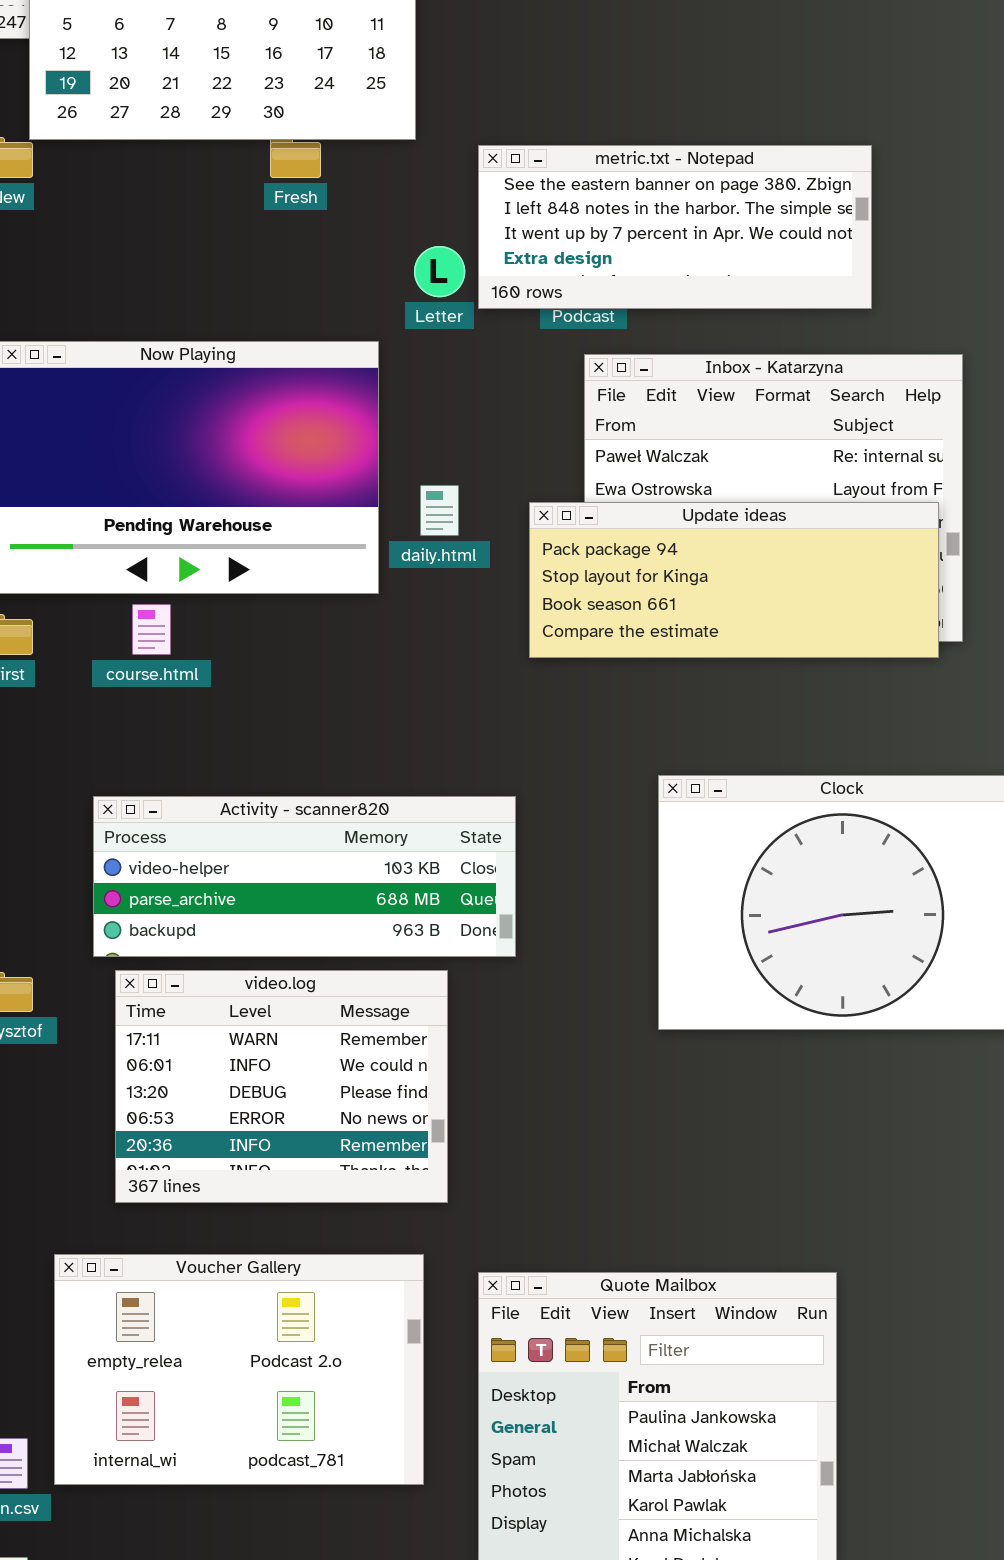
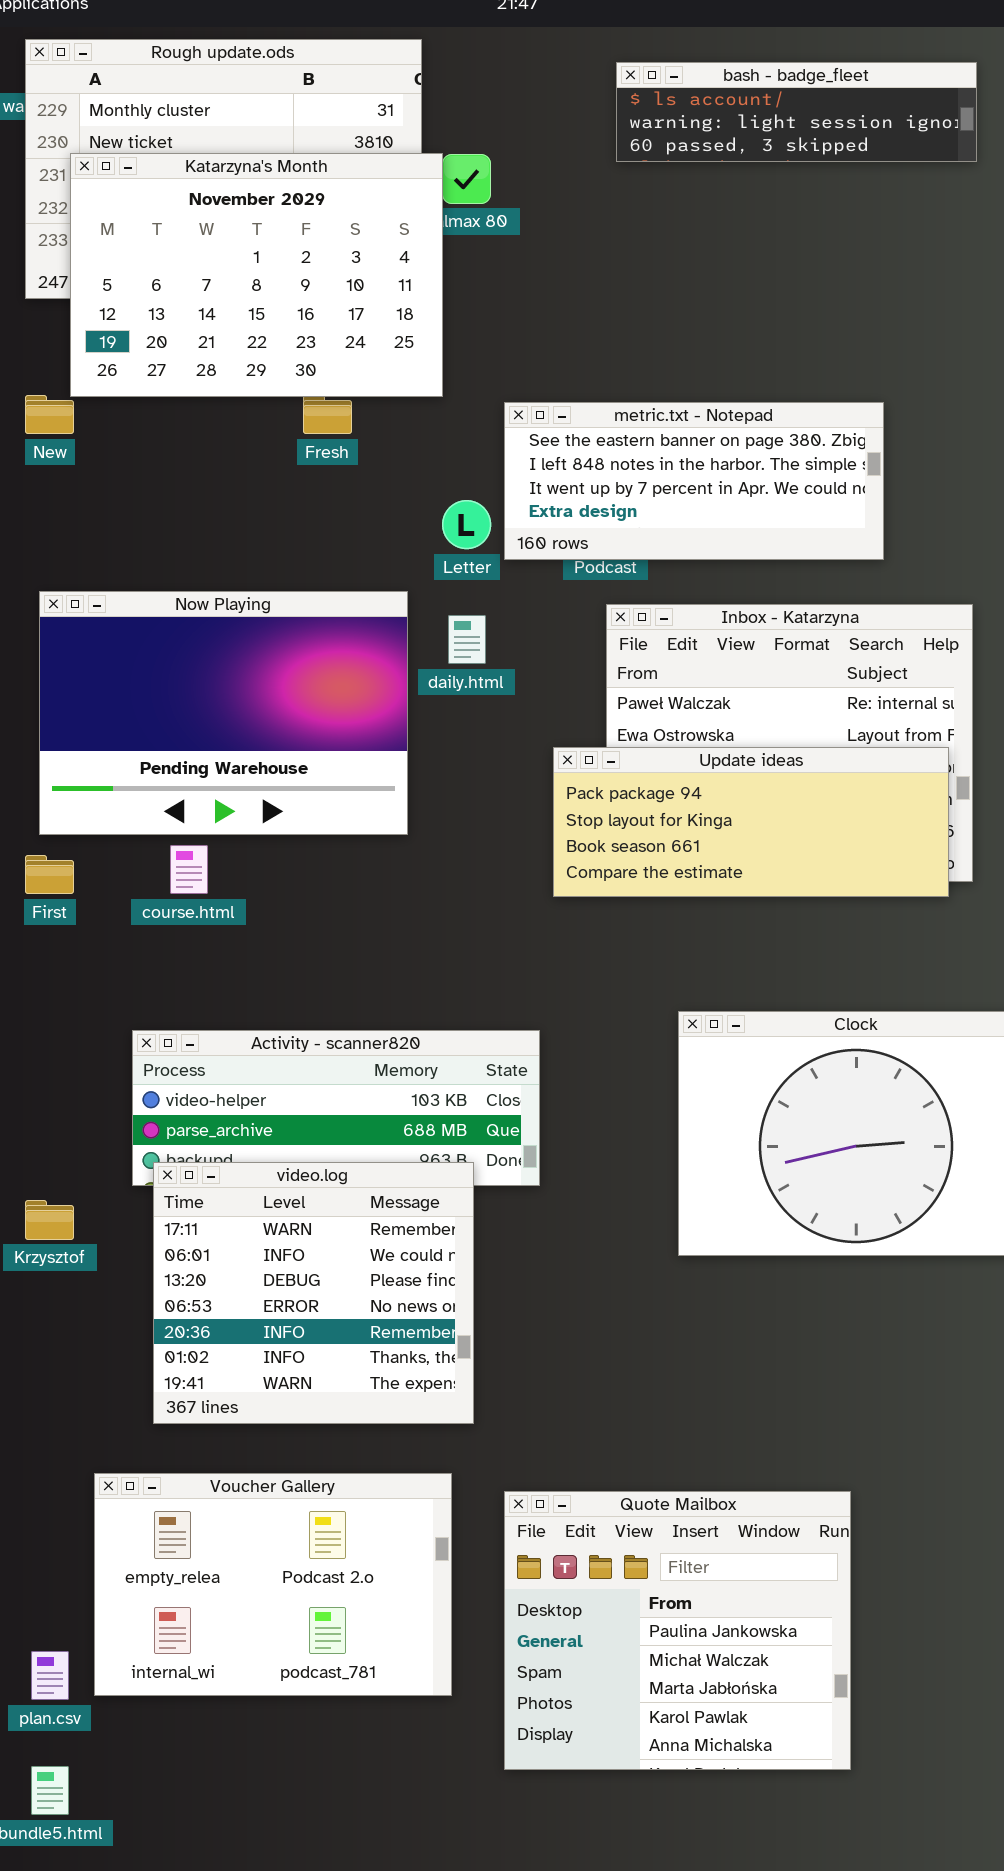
daily.html: [420,485,459,536] -> [448,615,486,664], moved
video.log: [115,970,448,1203] -> [153,1162,474,1424], resized

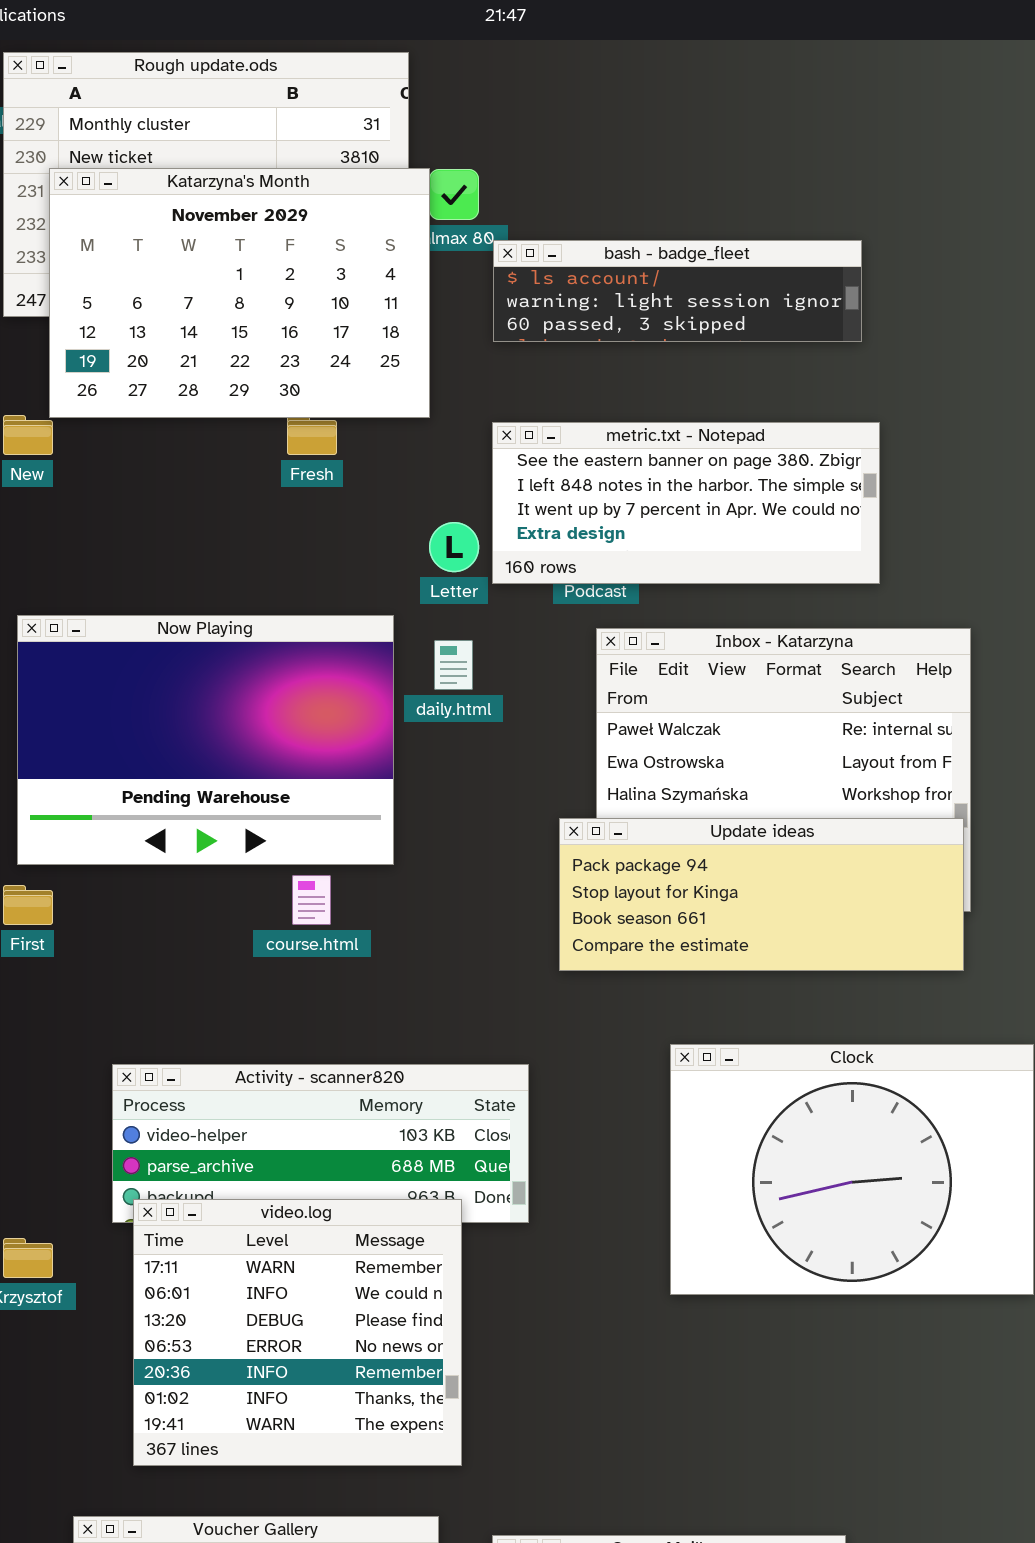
bash - badge_fleet: [616,62,977,162] -> [493,240,862,342], moved
Update ideas: [553,747,949,897] -> [559,818,964,971], moved
course.html: [170,845,208,894] -> [292,875,331,925], moved

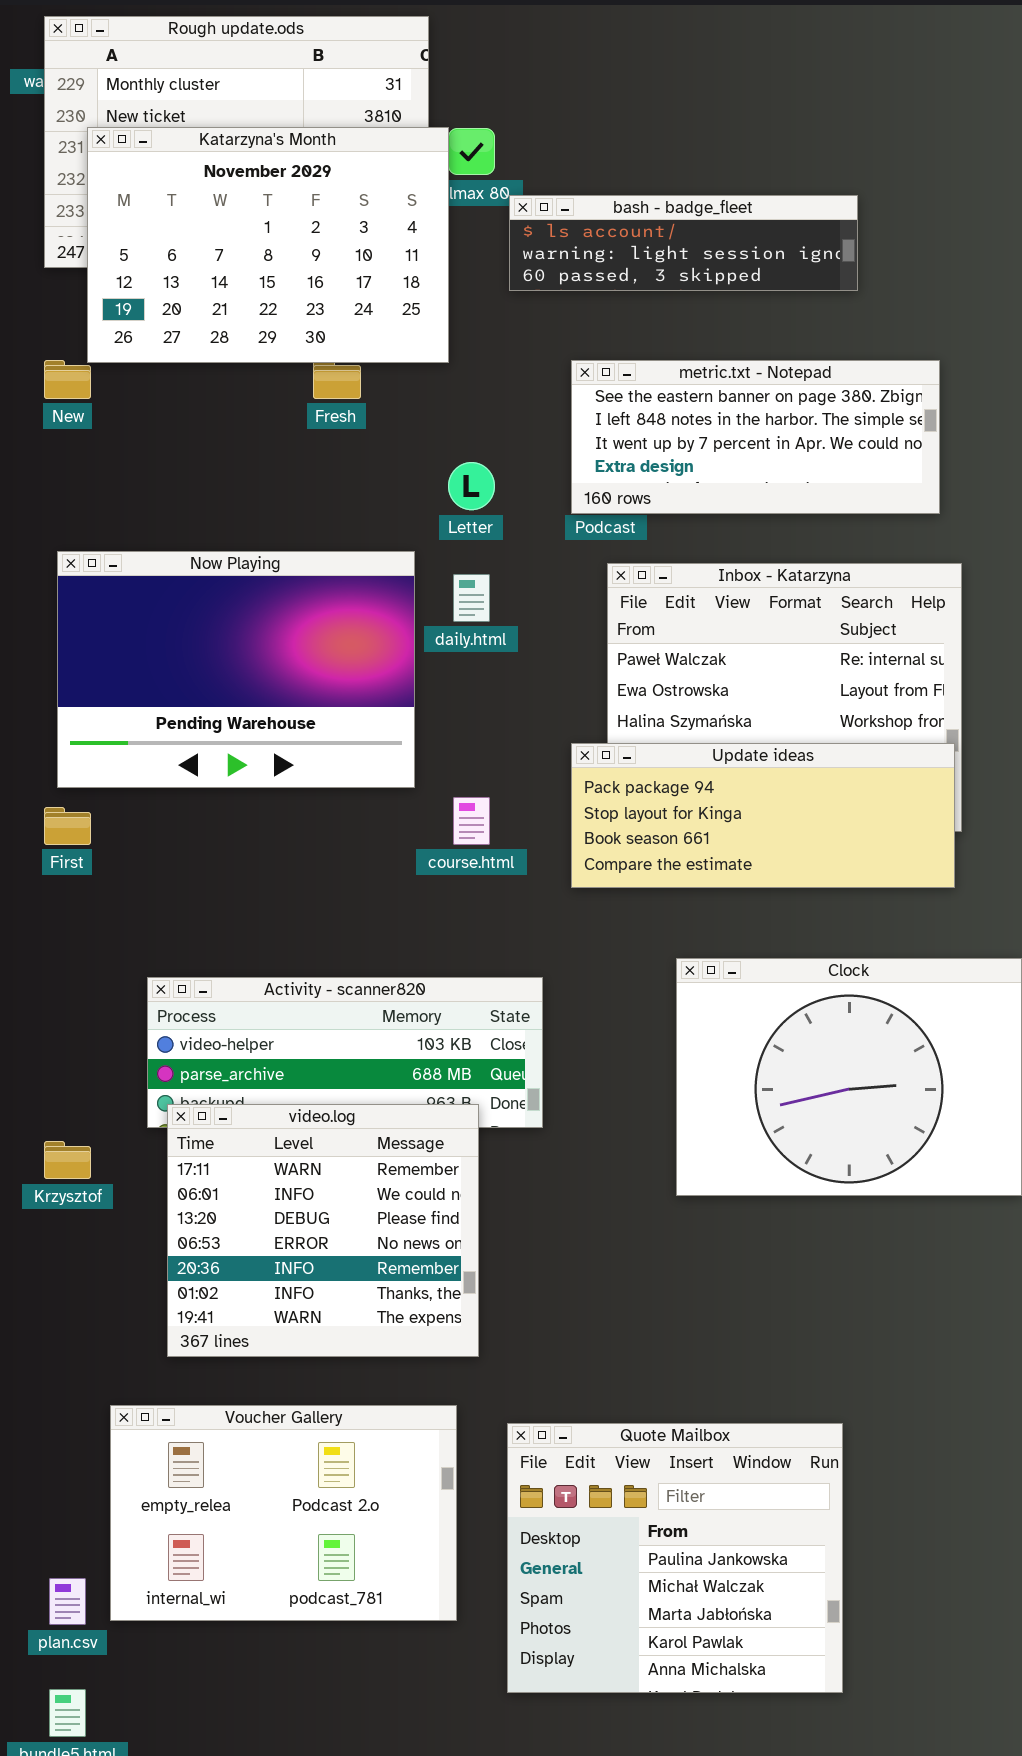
metric.txt - Notepad: [492,422,880,584] -> [571,360,940,514], moved
course.html: [292,875,331,925] -> [453,797,490,845], moved

